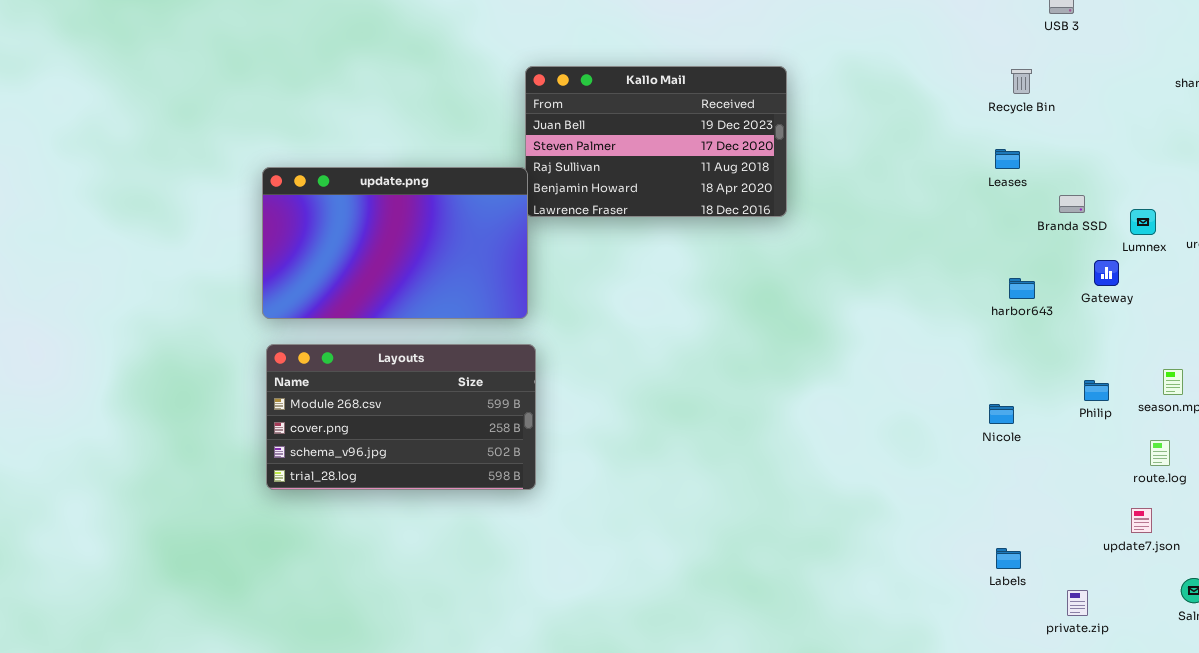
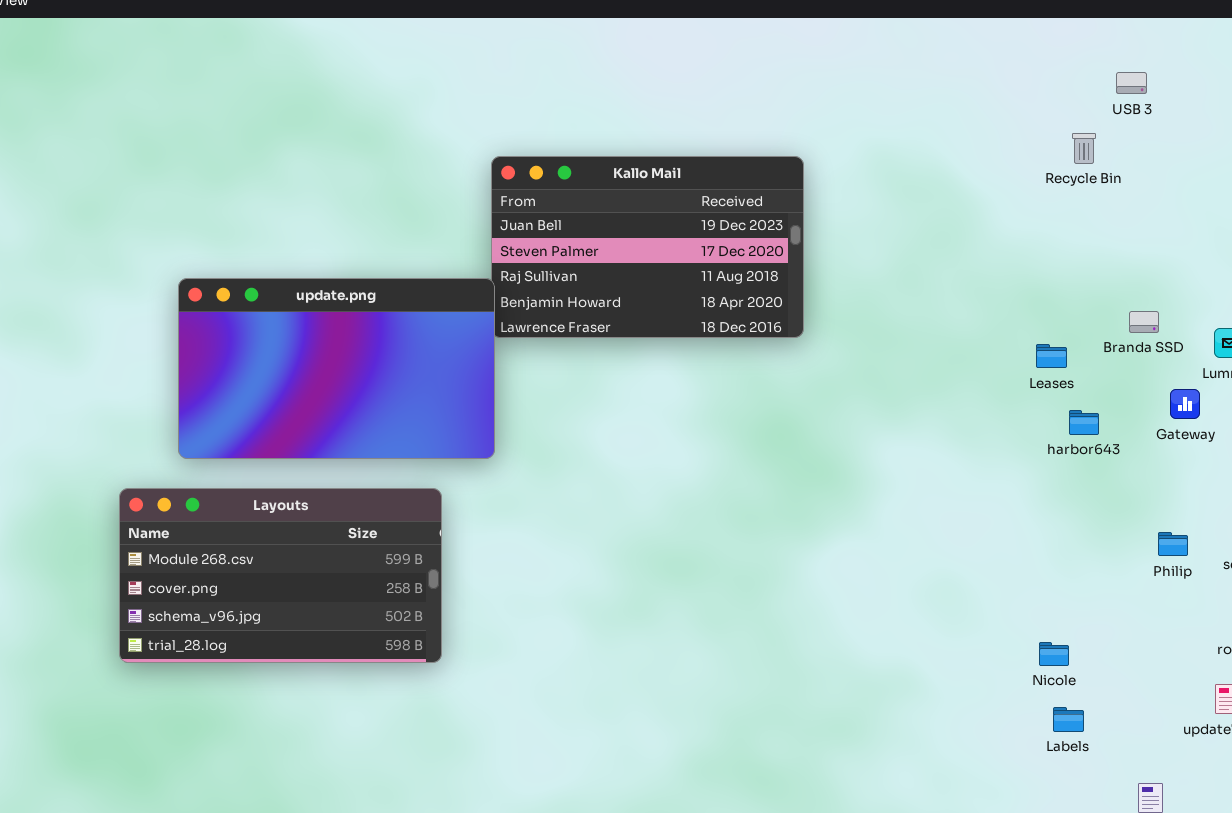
Recycle Bin: [1011,69,1032,94] -> [1072,133,1096,164], moved
Leases: [995,149,1020,169] -> [1036,344,1067,368], moved
Layouts: [266,344,536,490] -> [119,488,442,663], moved
Nicole: [989,404,1014,424] -> [1039,642,1069,666], moved
Labels: [996,548,1021,569] -> [1053,707,1084,732], moved

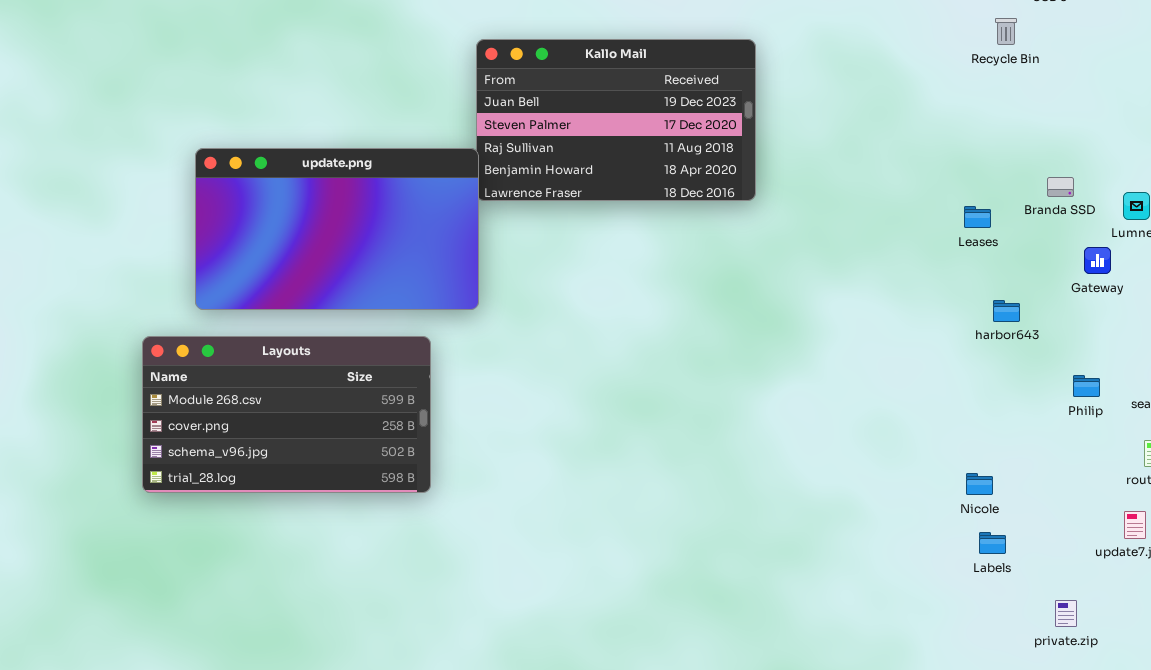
harbor643: [1069,410,1099,435] -> [993,300,1020,322], moved

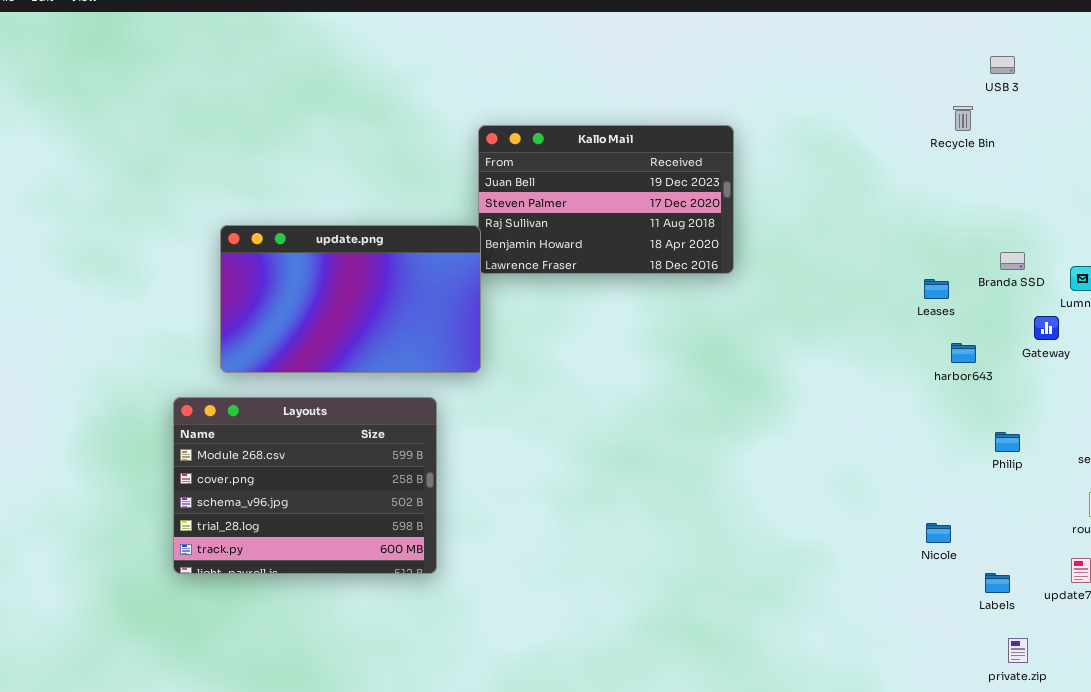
harbor643: [993,300,1020,322] -> [951,343,976,363], moved
Layouts: [142,336,431,493] -> [173,397,437,574], resized
Philip: [1073,375,1100,397] -> [995,432,1020,452], moved
Labels: [979,532,1006,554] -> [985,573,1010,593], moved

